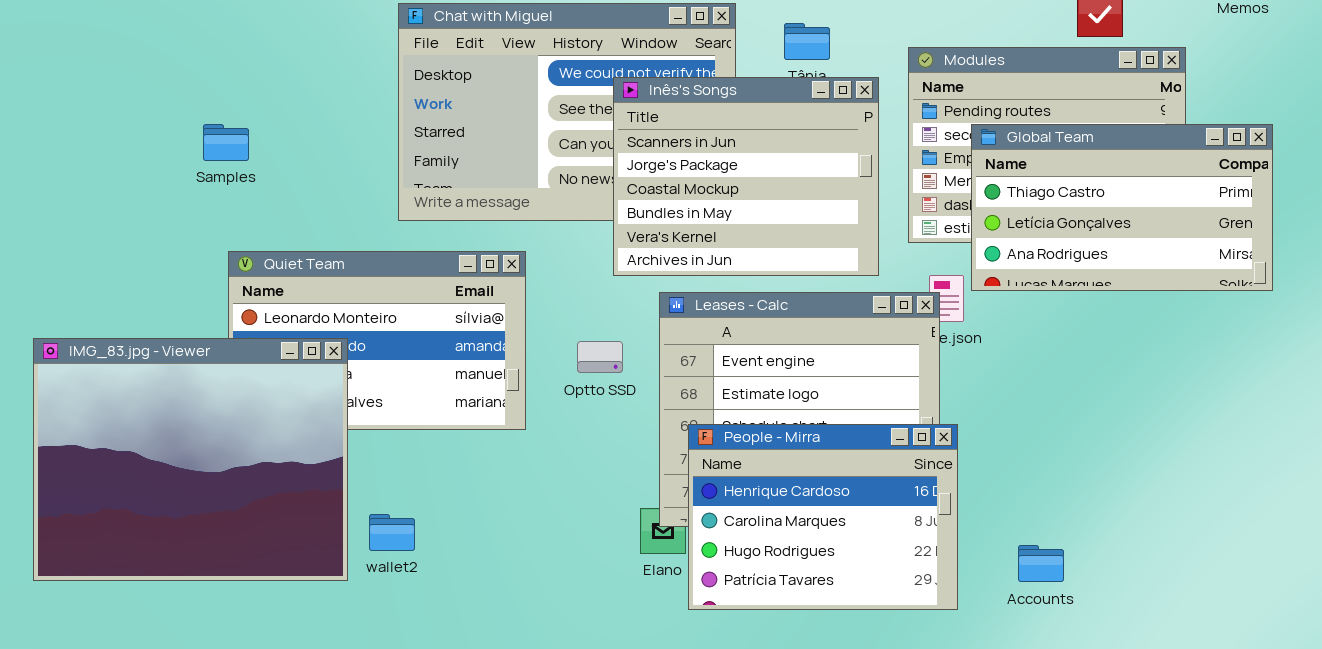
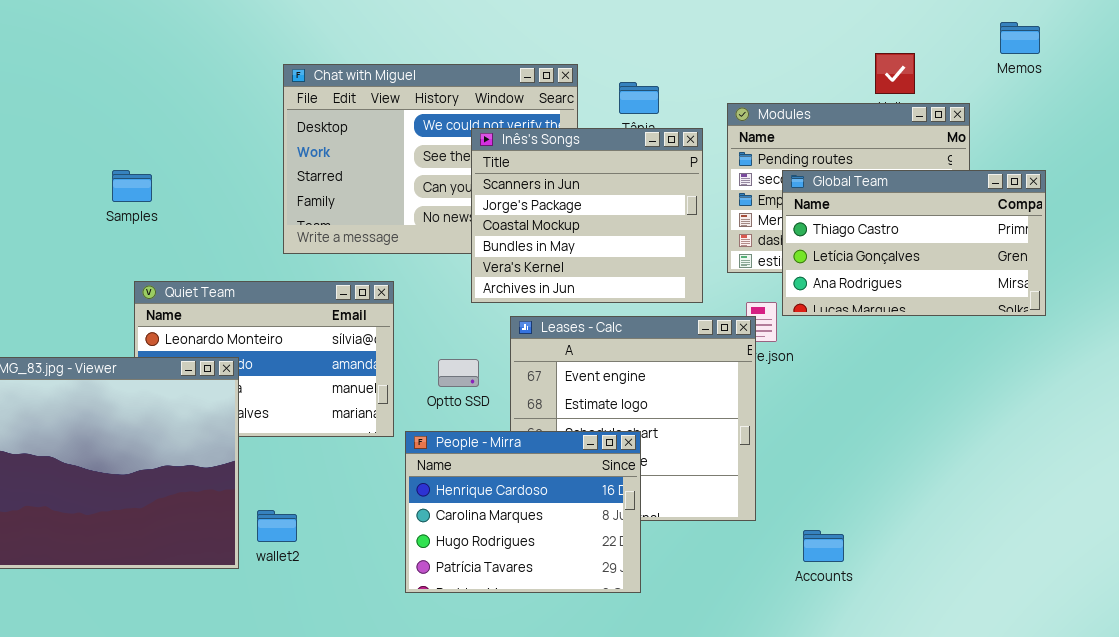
People - Mirra: [688,424,958,610] -> [405,431,641,593], moved
Accounts: [1018,545,1064,582] -> [803,530,844,562], moved

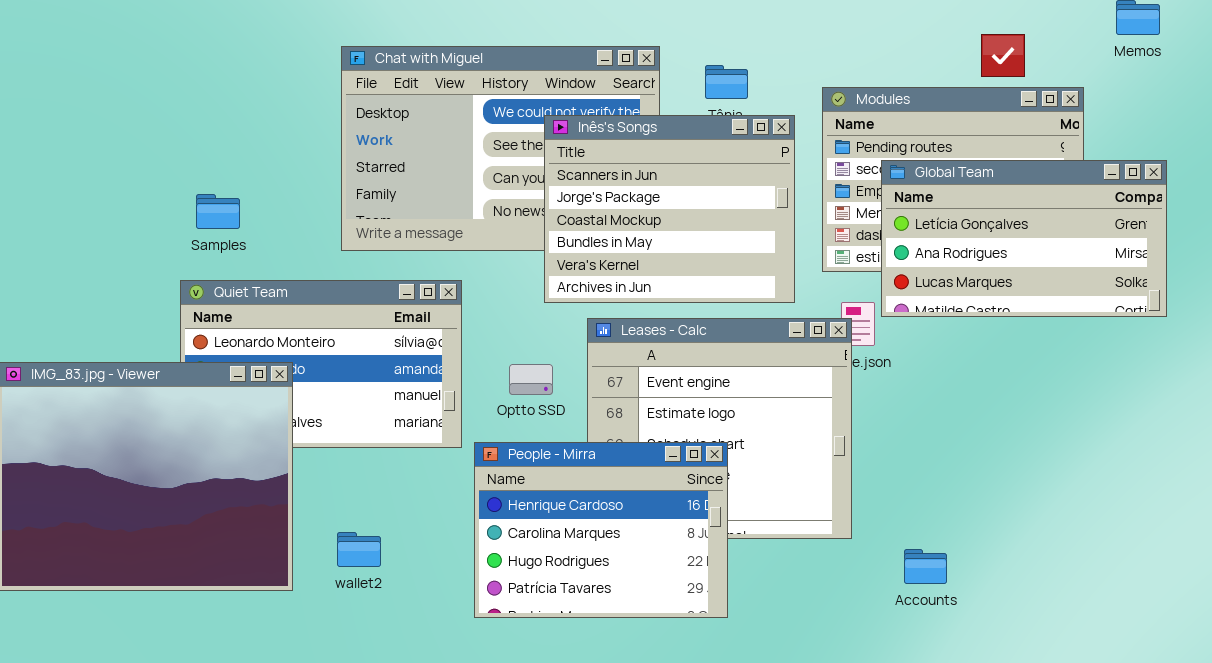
Samples: [112,170,152,202] -> [196,194,240,229], moved
Global Team: [782,170,1046,316] -> [881,160,1167,317], scrolled down 1 row
wallet2: [257,510,297,542] -> [337,532,381,567], moved

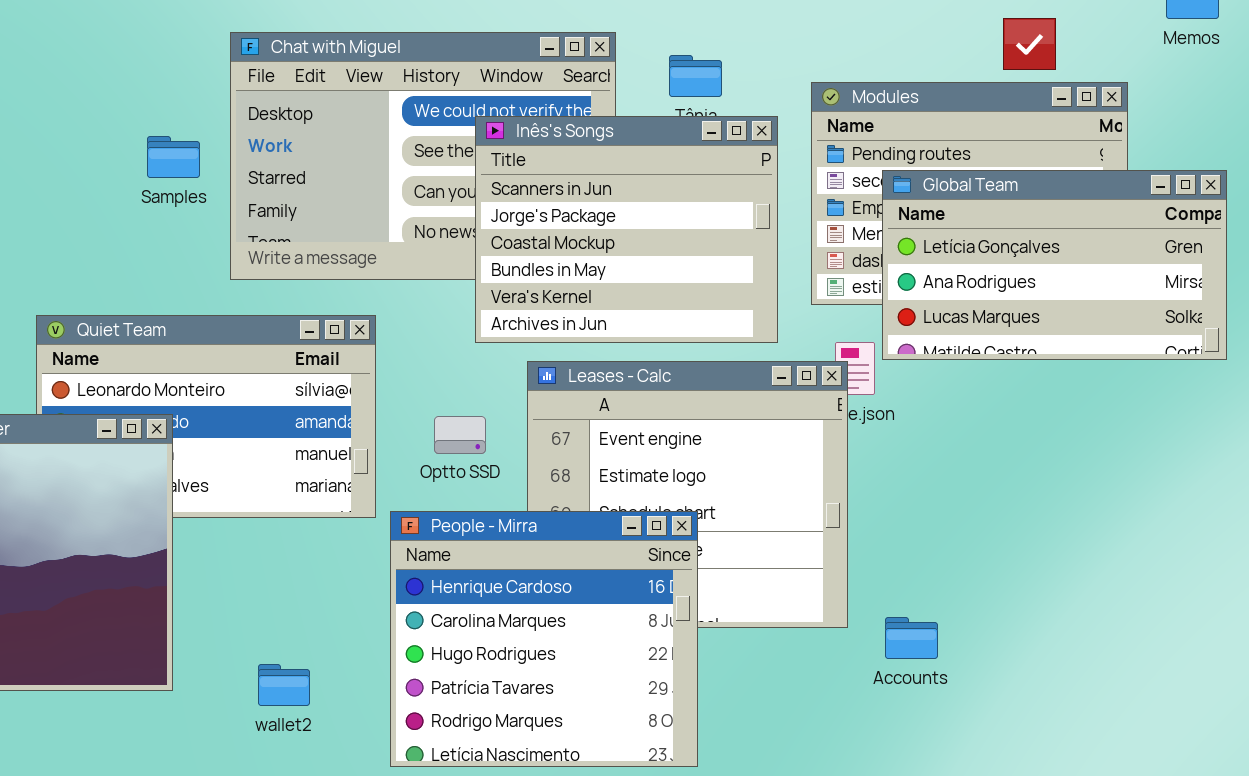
Samples: [196,194,240,229] -> [147,136,200,178], moved
People - Mirra: [474,442,728,618] -> [390,511,698,767], resized
wallet2: [337,532,381,567] -> [258,664,310,706], moved
Accounts: [904,549,947,584] -> [885,617,938,659], moved

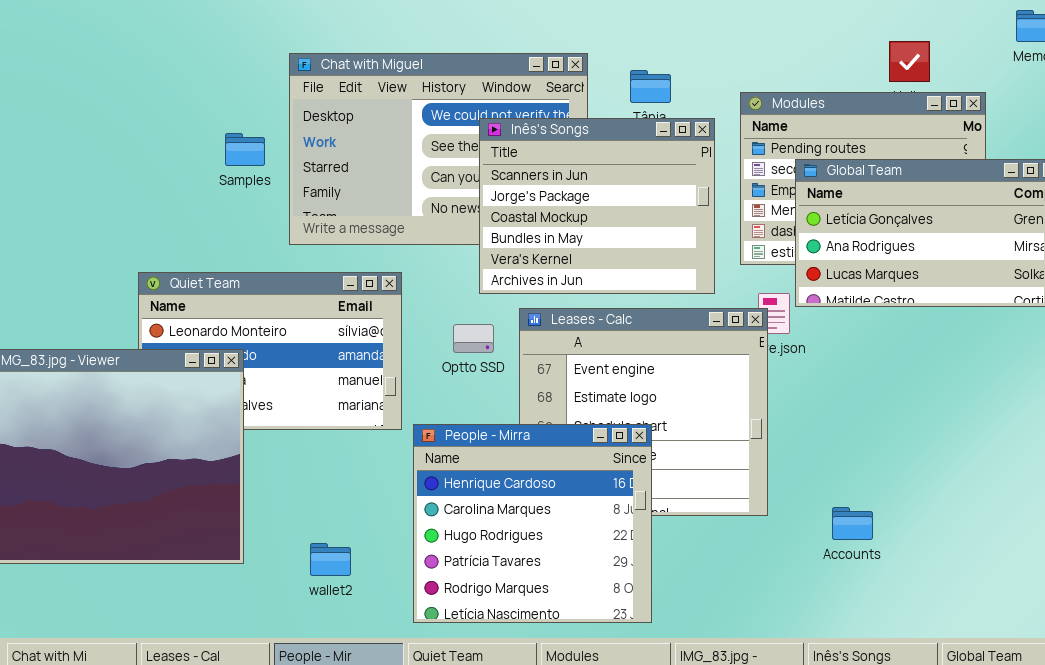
Optto SSD: [434,416,486,454] -> [453,324,494,353], moved
Accounts: [885,617,938,659] -> [832,507,873,540], moved

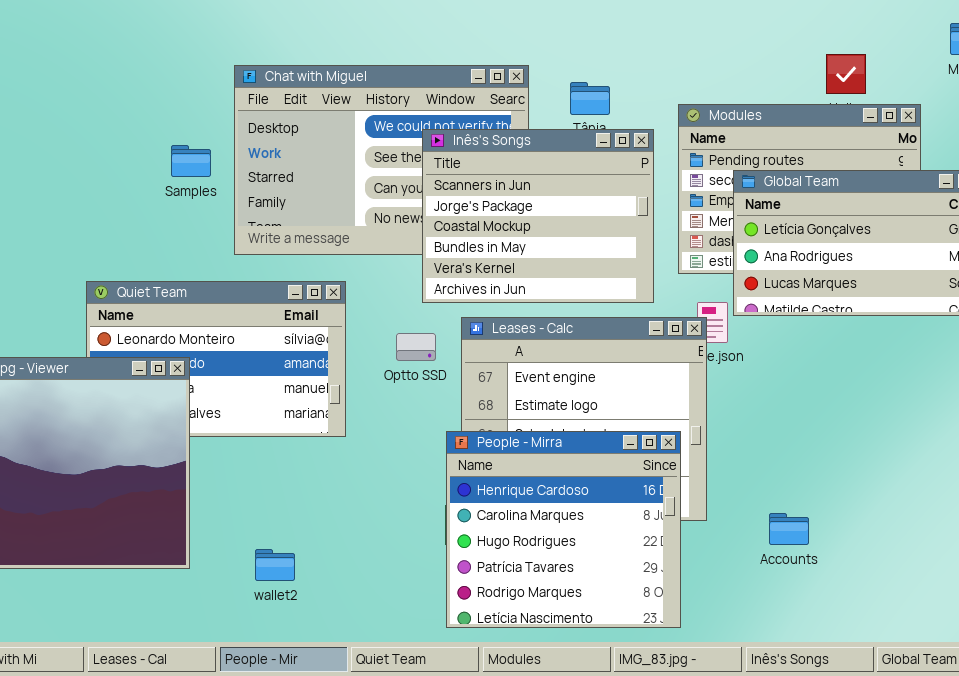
People - Mirra: [413,424,652,623] -> [446,431,681,628], moved

